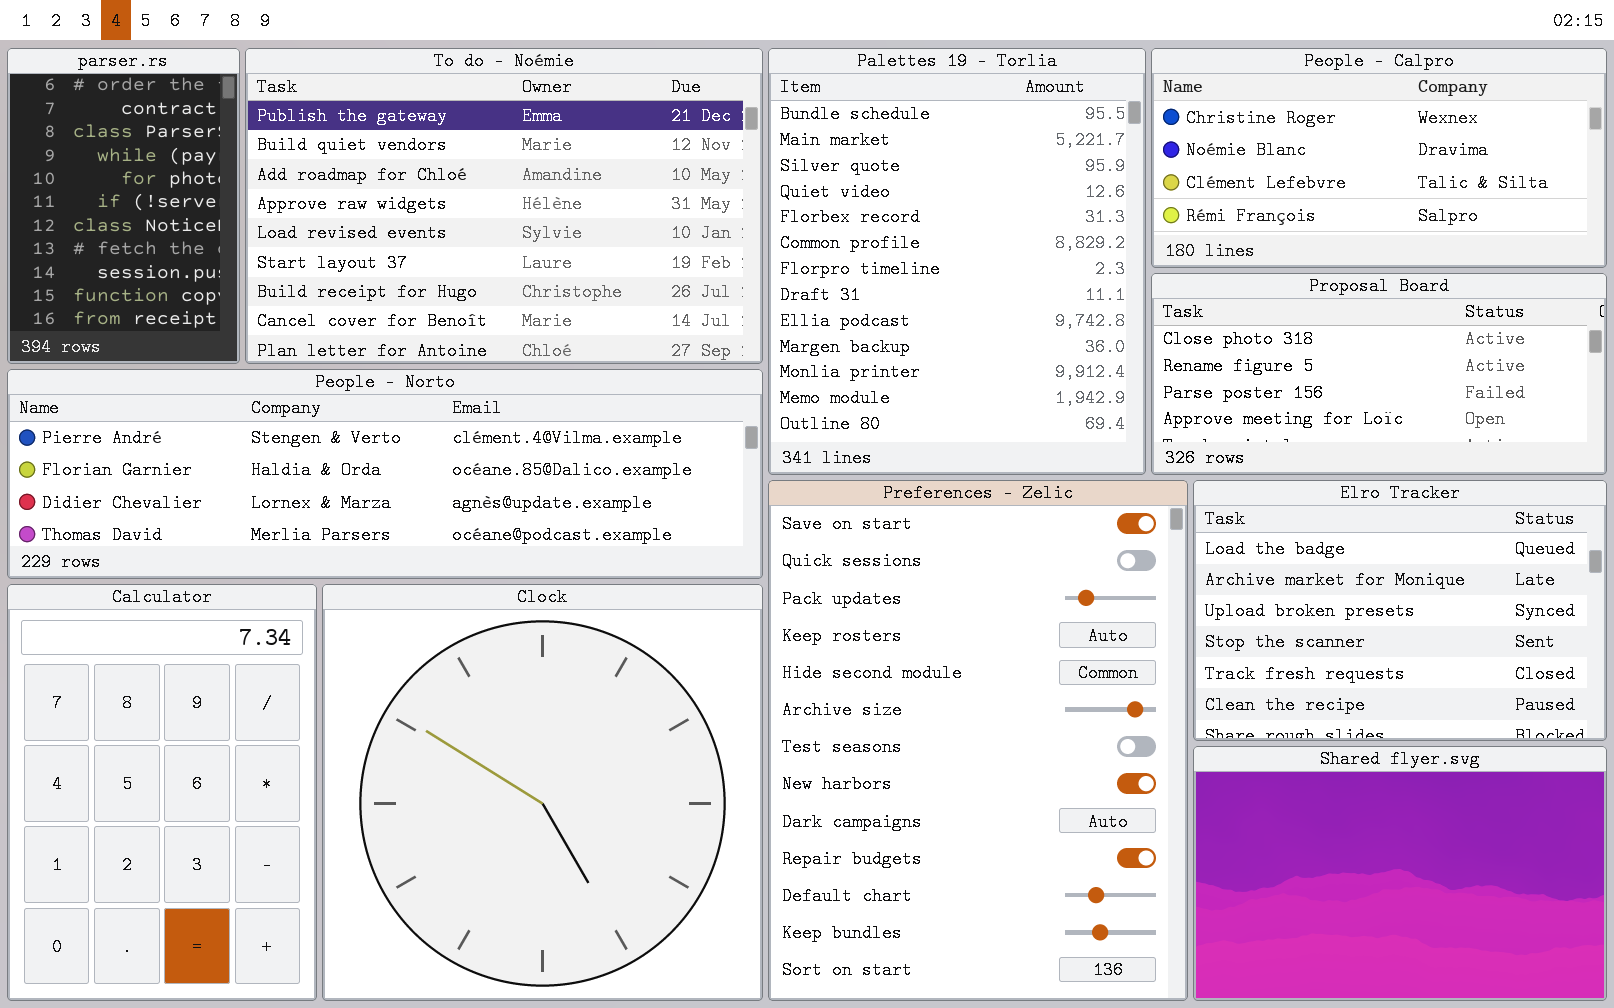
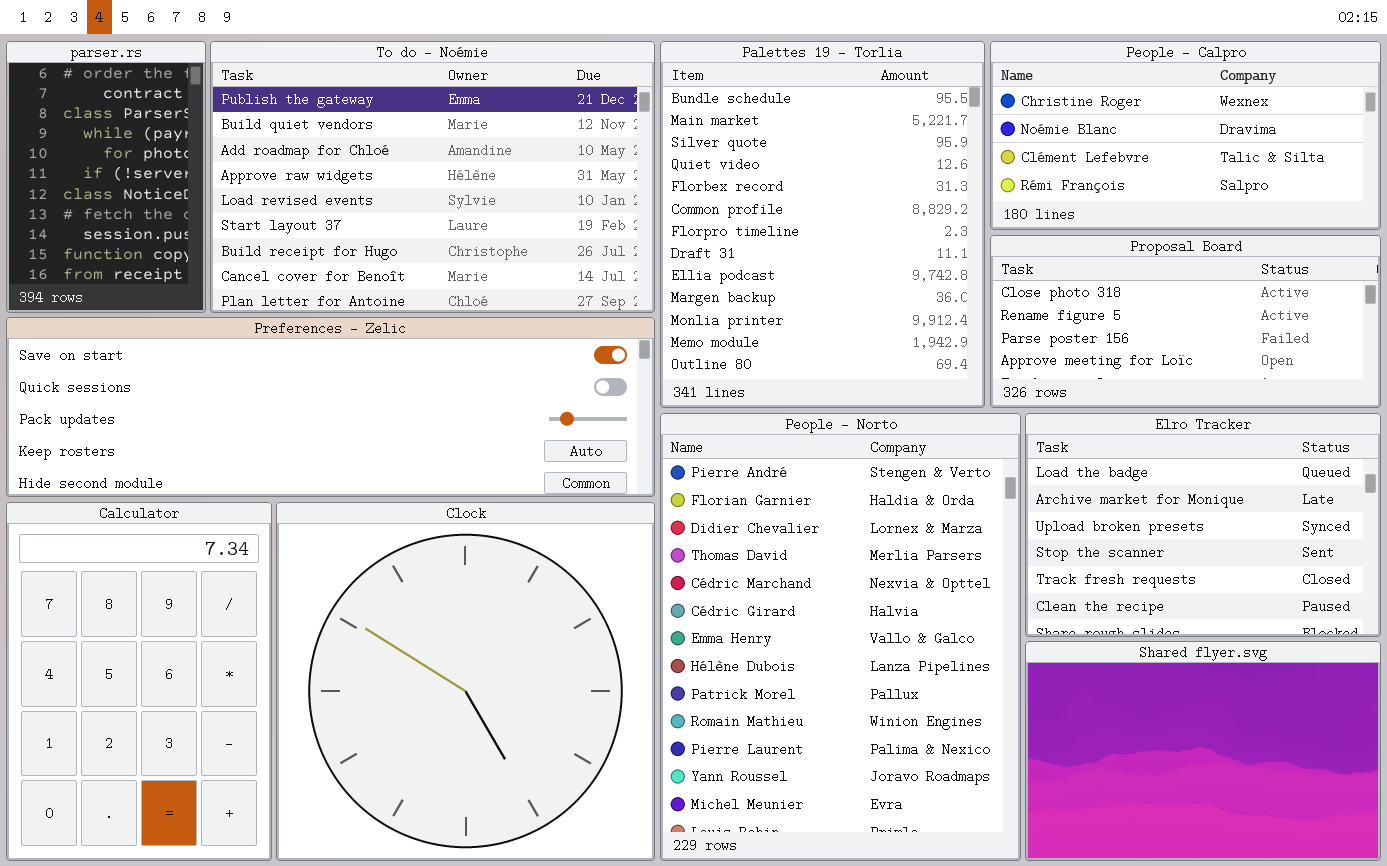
People - Norto: [7,369,763,579] -> [660,413,1021,861], moved, resized
Preferences - Zelic: [768,480,1188,1001] -> [6,317,655,497], moved, resized

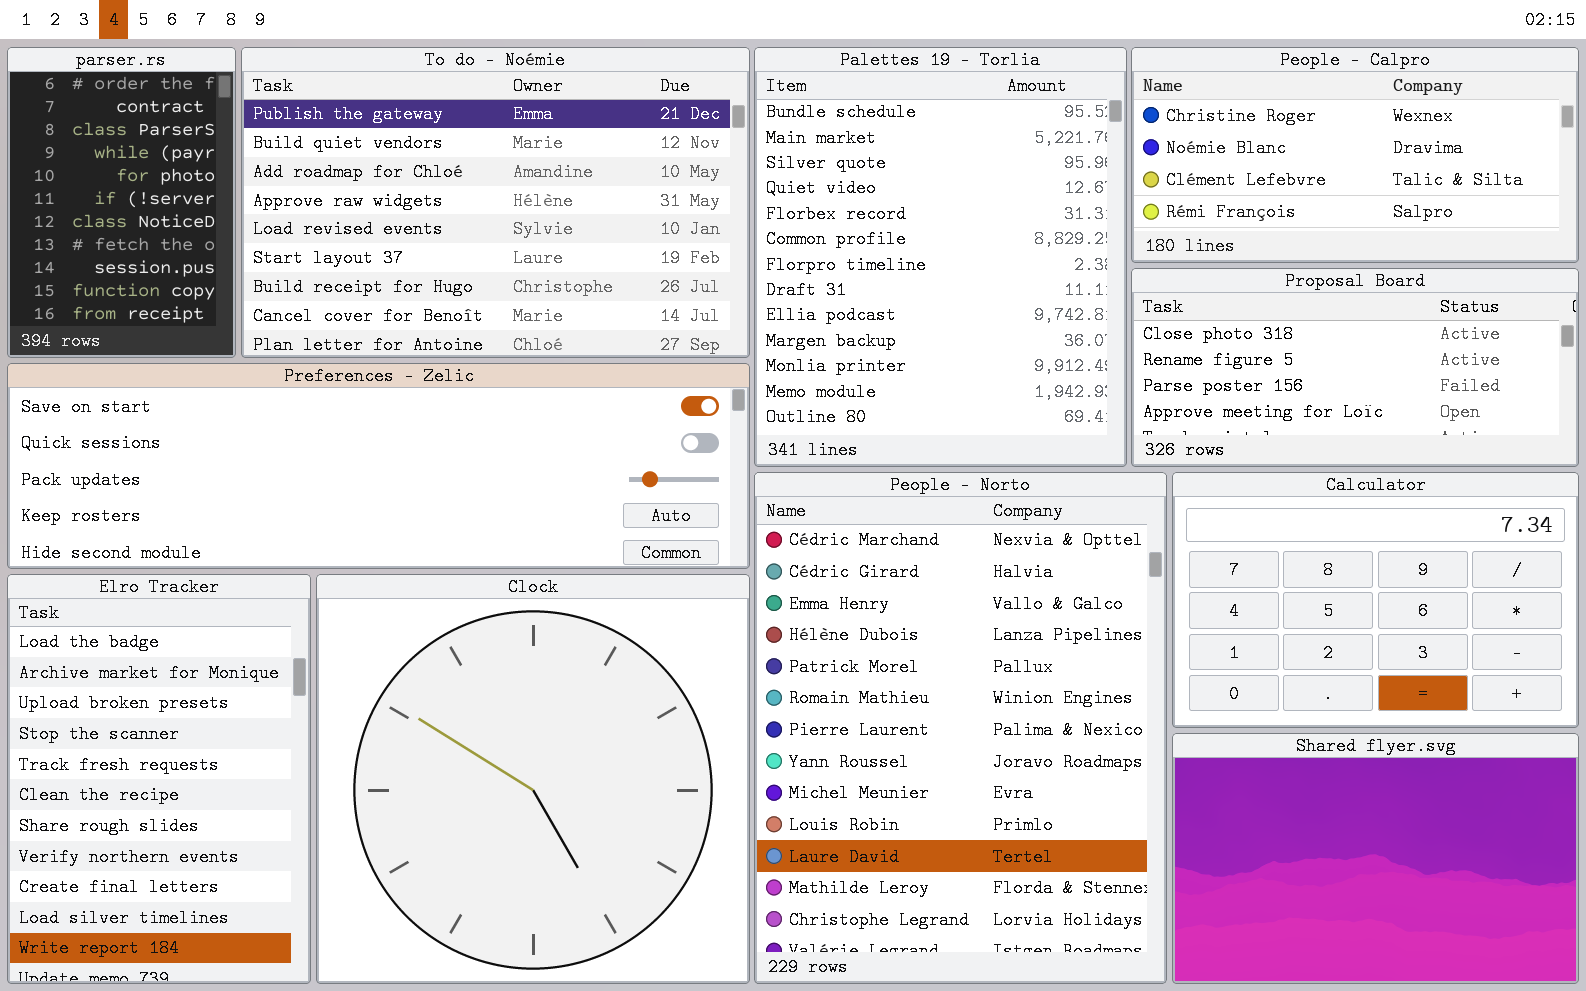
People - Norto: [660,413,1021,861] -> [754,472,1167,984], scrolled down 4 rows
Elro Tracker: [1025,413,1381,637] -> [7,574,311,984], moved, resized
Calculator: [6,502,272,861] -> [1172,472,1579,728], moved, resized

